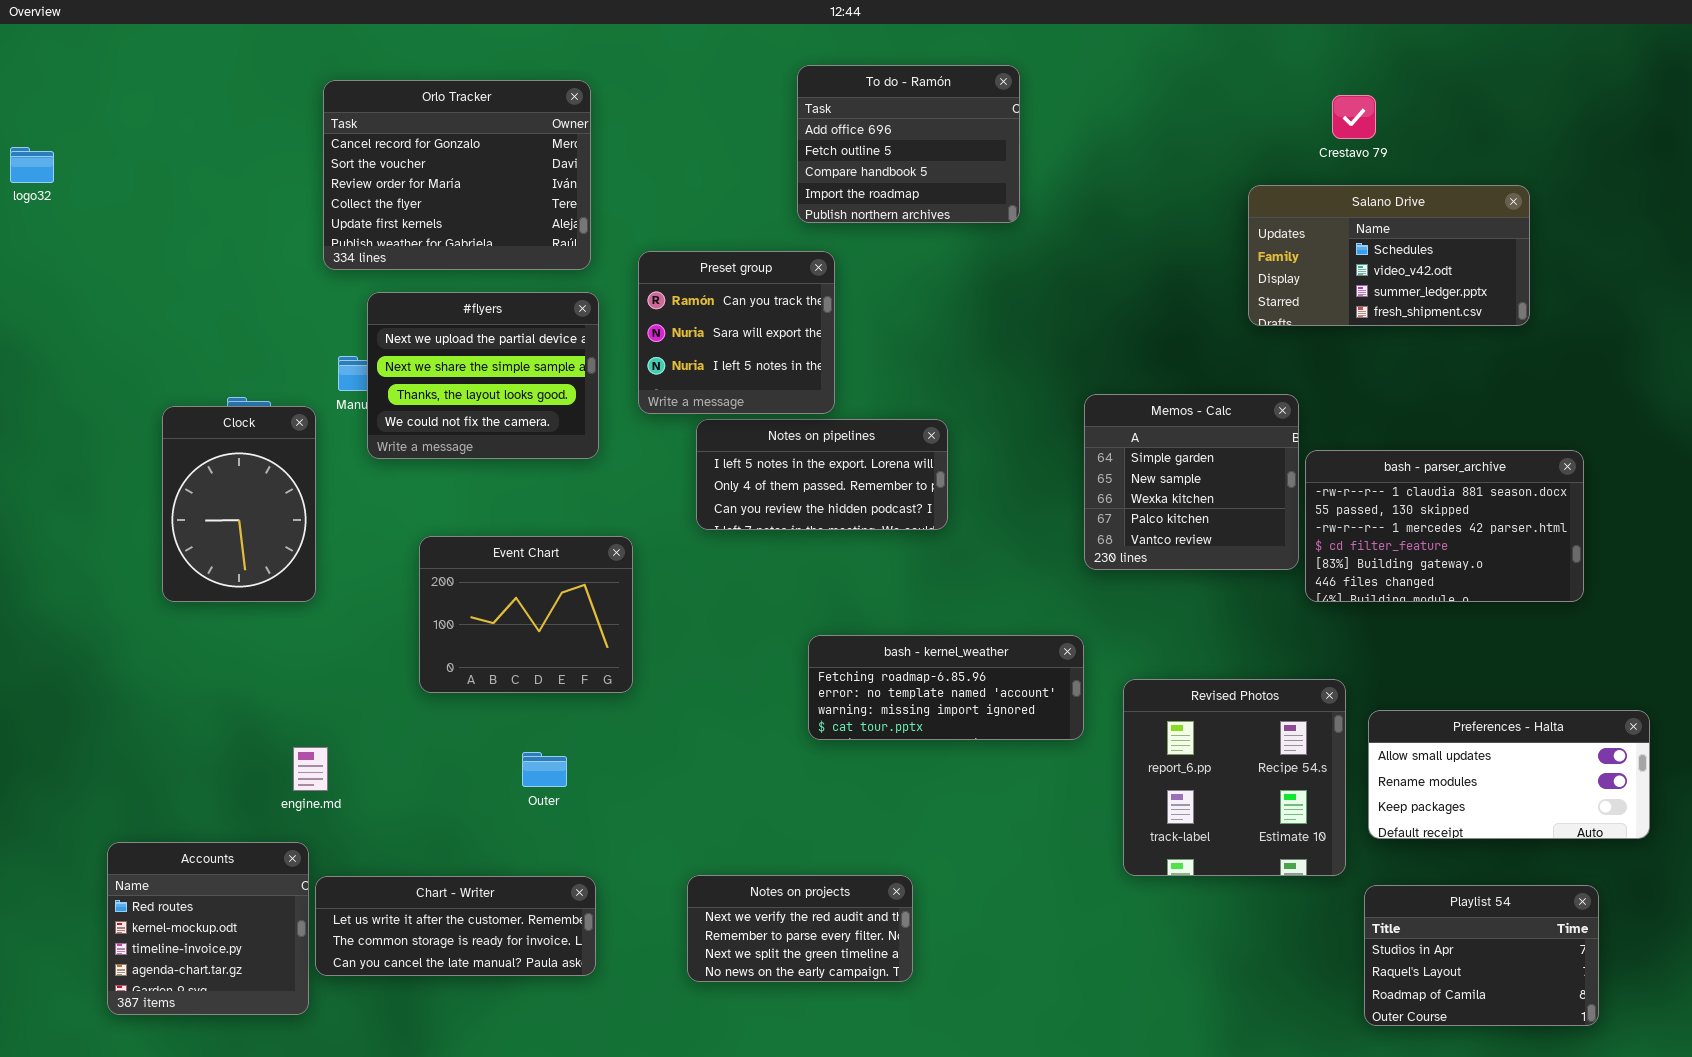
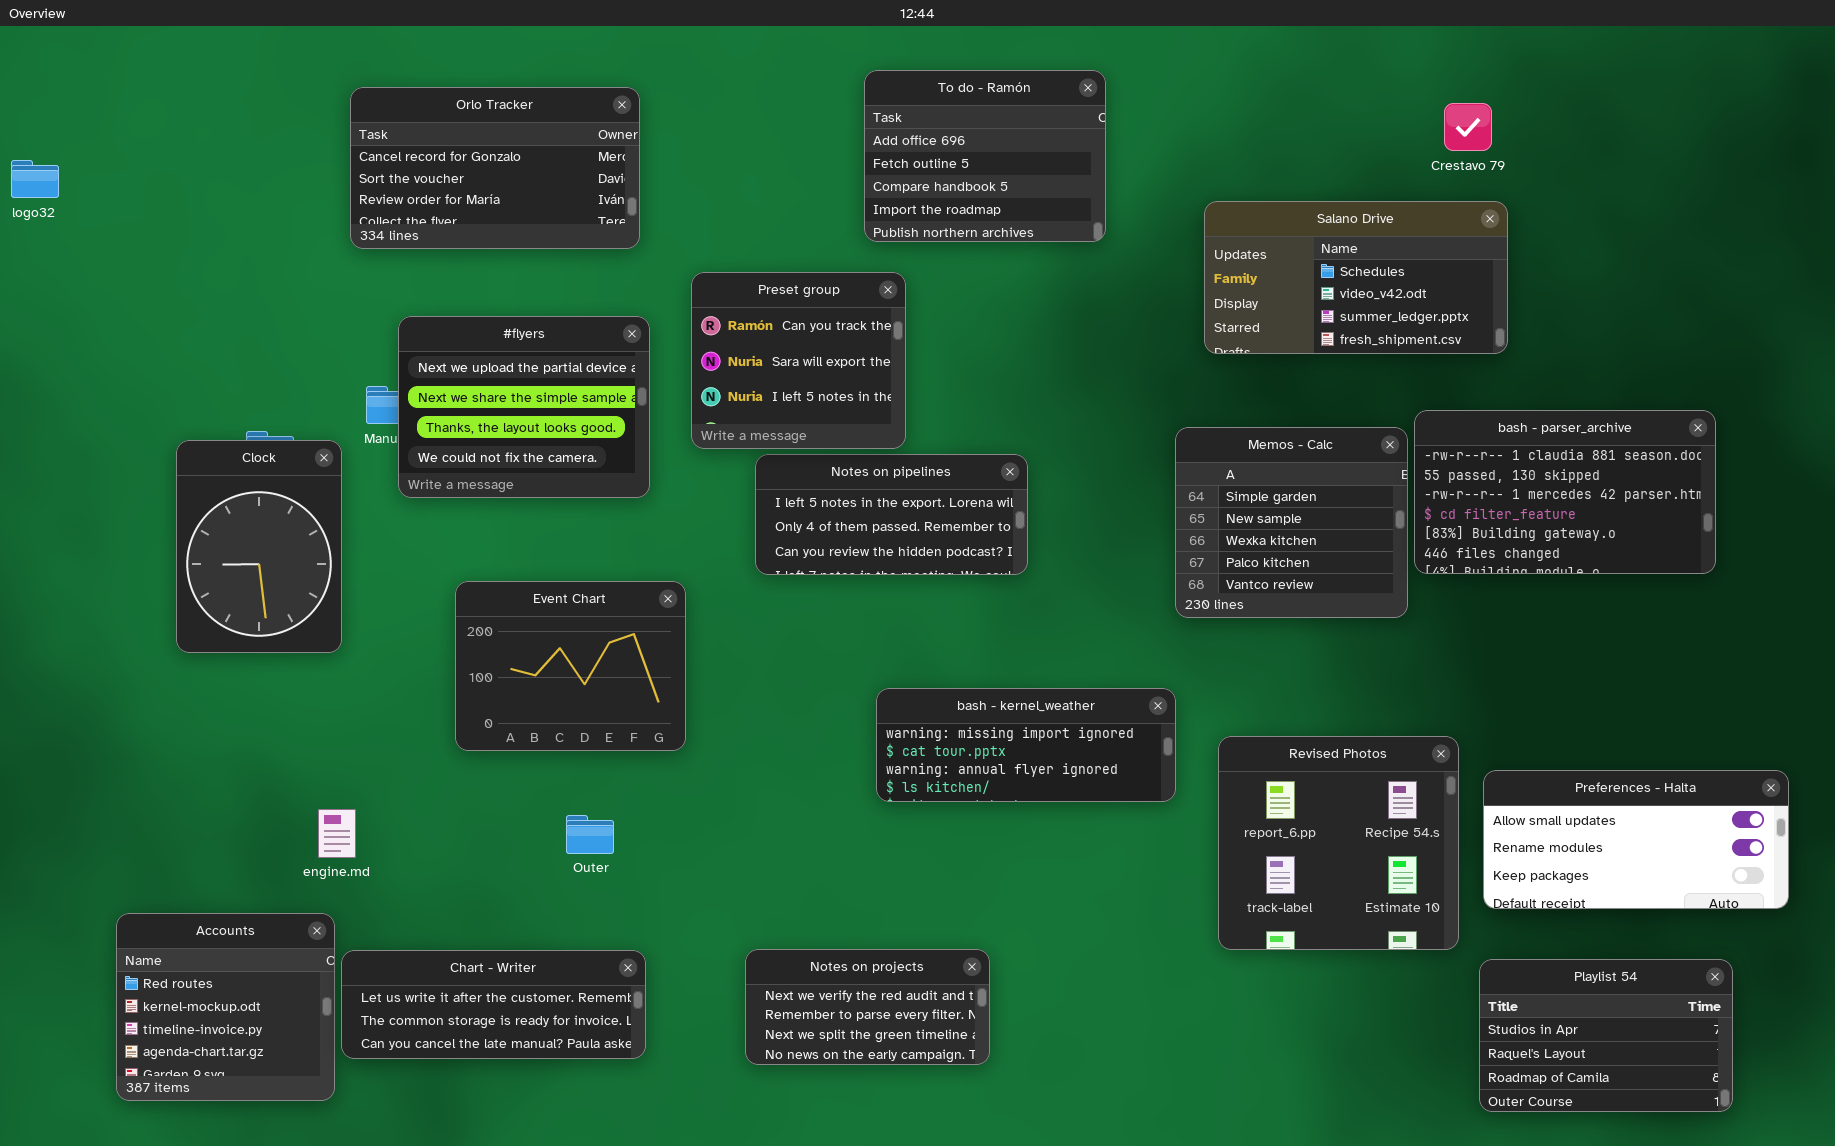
Orlo Tracker: [323,80,591,270] -> [350,87,640,249], resized
Salano Drive: [1248,185,1530,326] -> [1204,201,1508,354], moved
bash - parser_archive: [1305,450,1584,602] -> [1414,410,1716,574], moved
bash - kernel_weather: [808,635,1084,740] -> [876,688,1176,802], scrolled down 2 rows

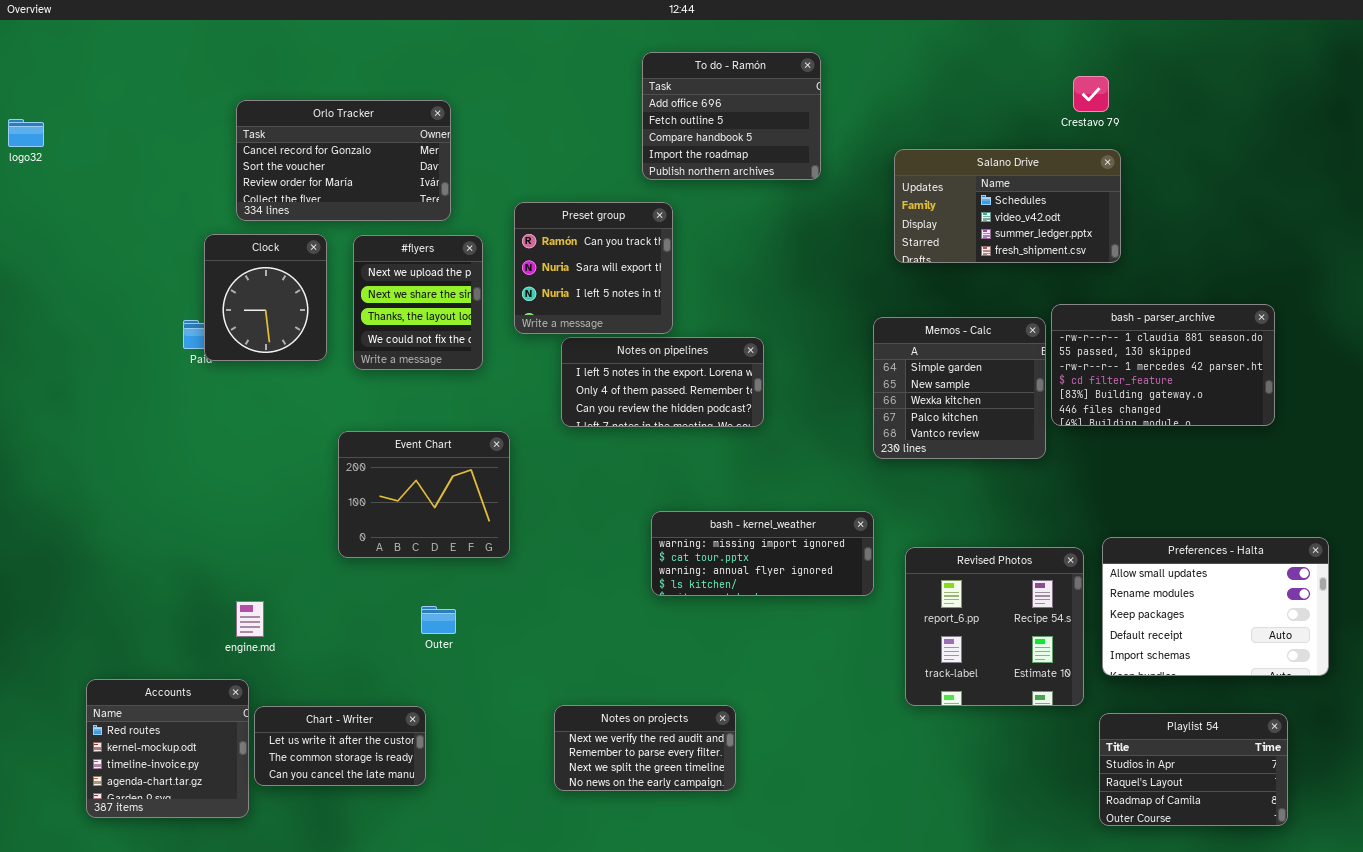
Orlo Tracker: [350,87,640,249] -> [236,100,451,221], moved
#flyers: [398,316,650,498] -> [353,235,483,370], resized
Clock: [176,440,342,653] -> [204,234,327,361], moved, resized
Preferences - Halta: [1483,770,1789,909] -> [1102,537,1329,676], resized
Chart - Writer: [341,950,646,1059] -> [254,706,426,786], resized

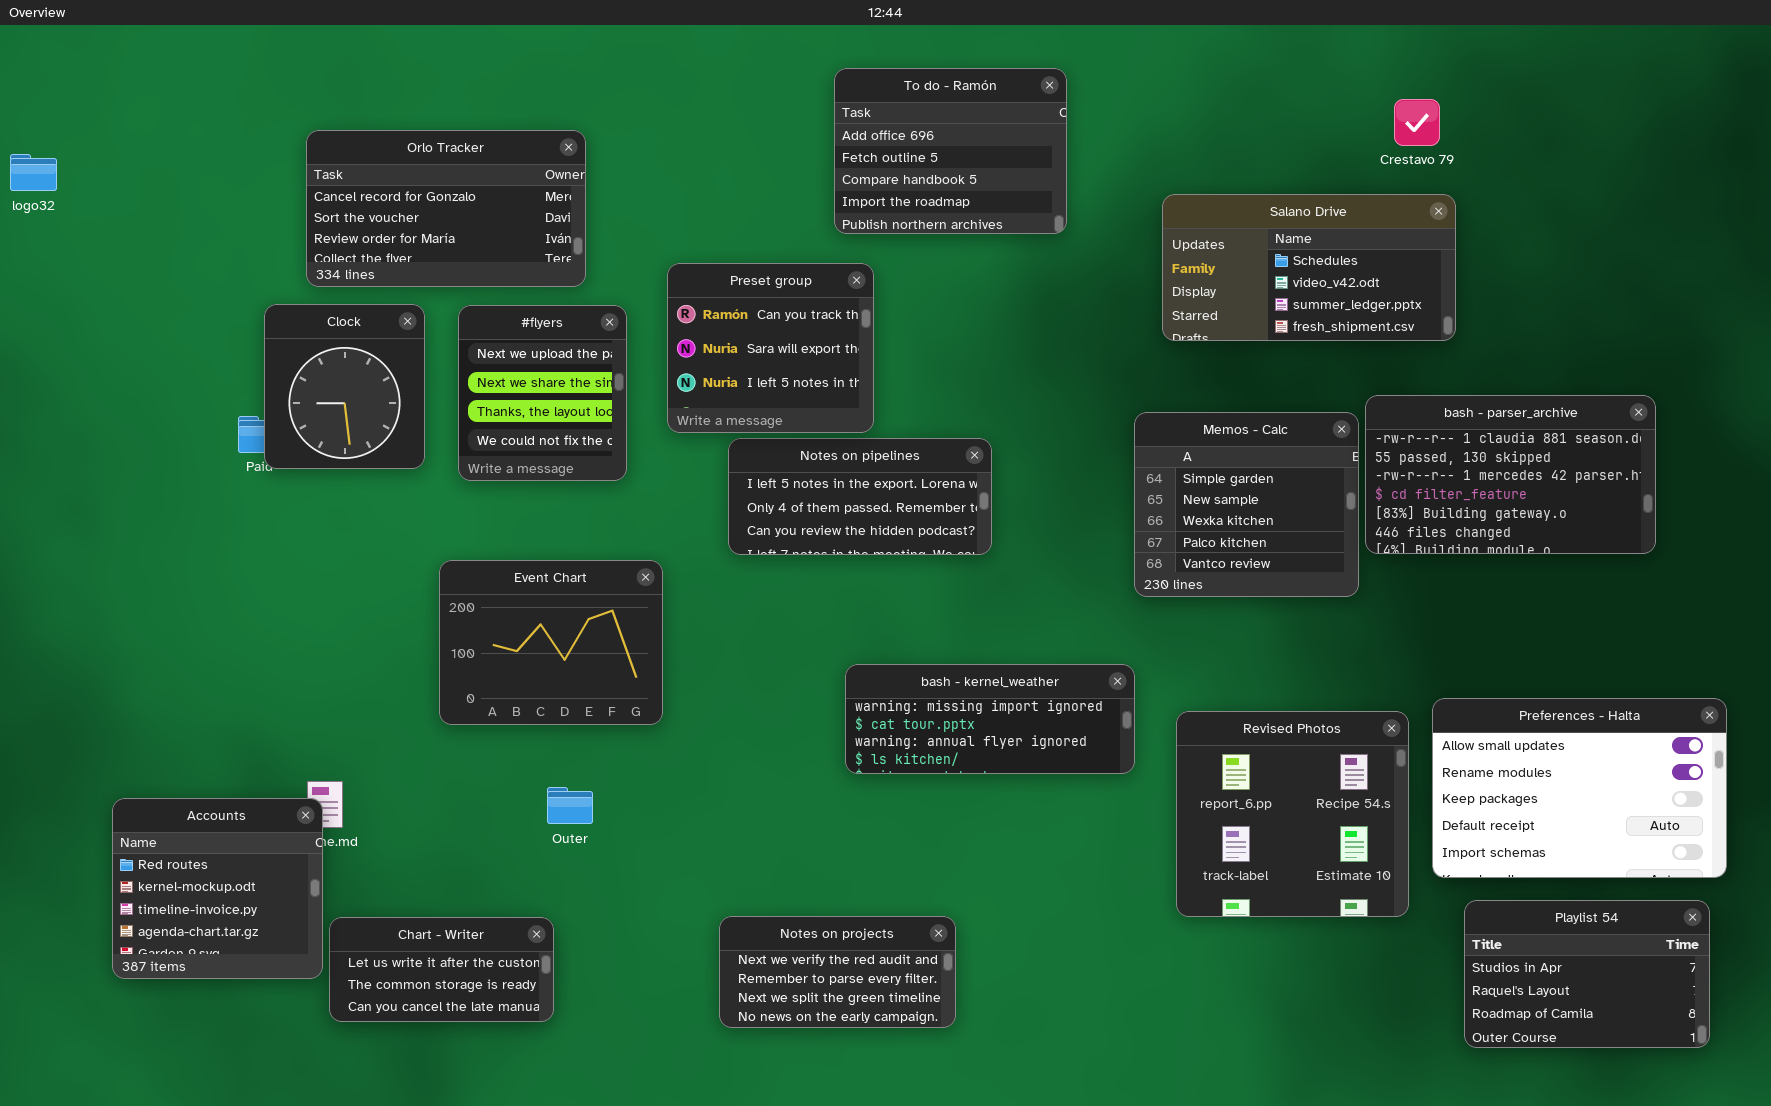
Accounts: [86,679,249,818] -> [112,798,323,979], moved
Playlist 54: [1099,713,1288,826] -> [1464,900,1710,1048], moved

